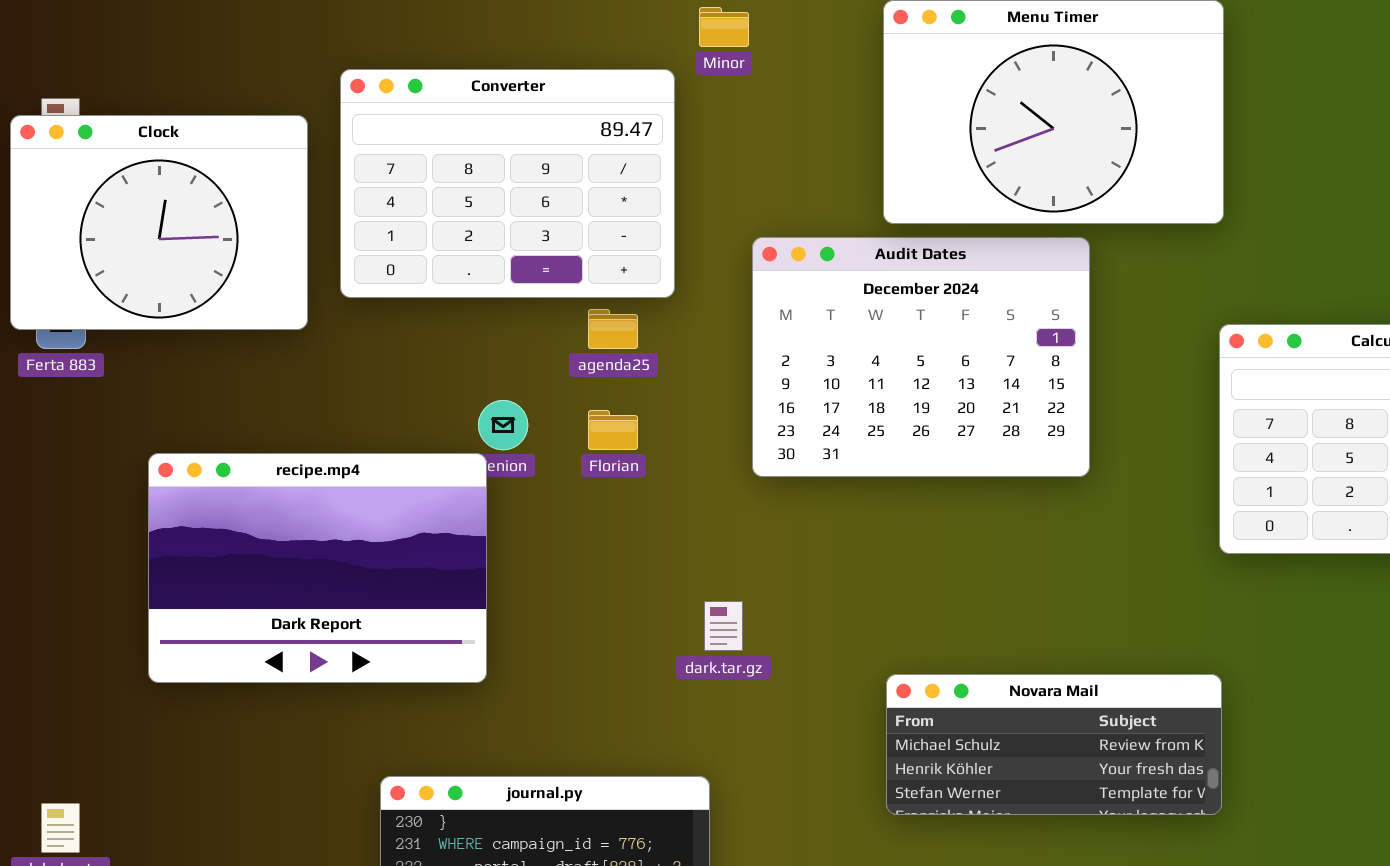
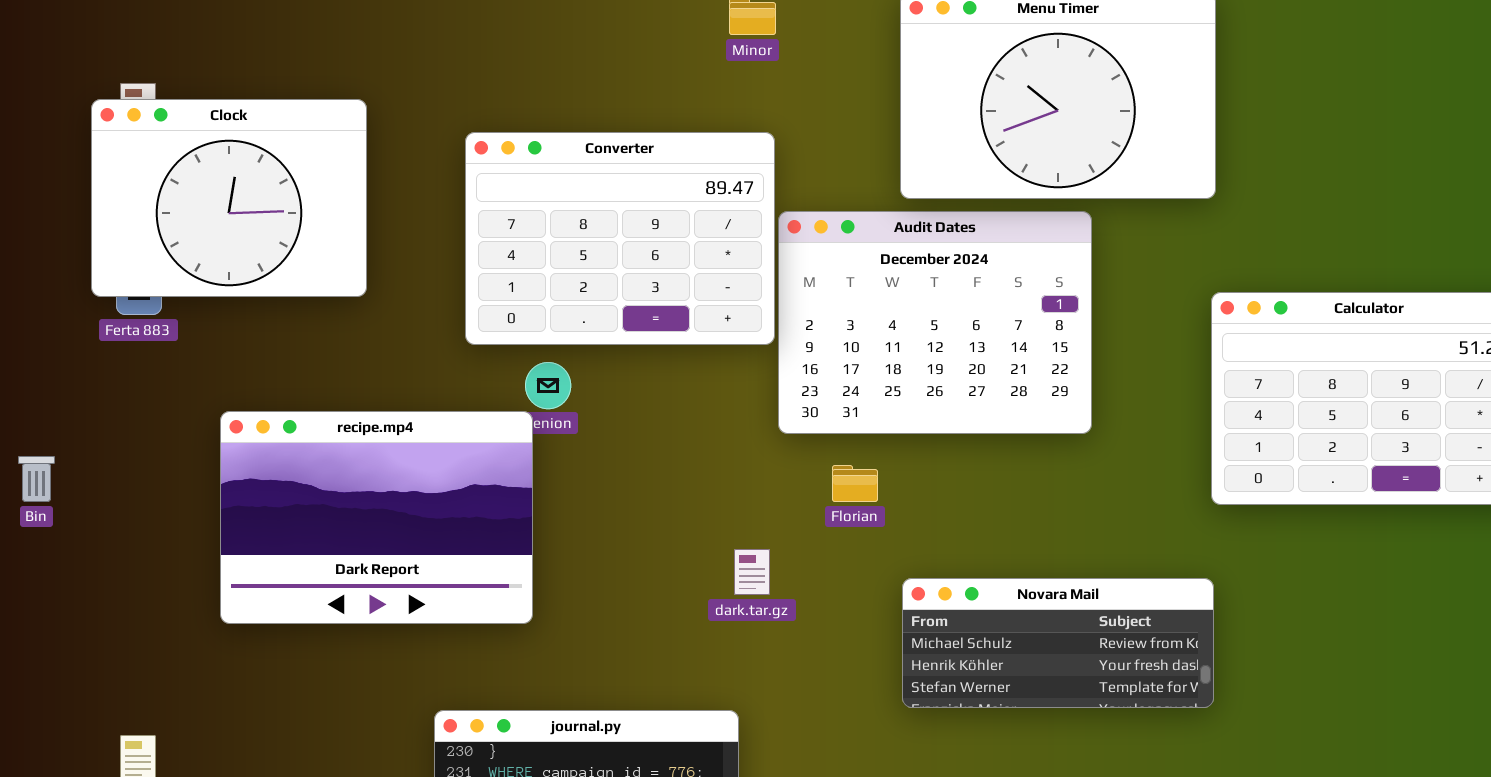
Converter: [340,69,675,298] -> [465,132,775,345], moved
Florian: [588,410,638,450] -> [832,465,878,502], moved
Novara Mail: [886,674,1222,815] -> [902,578,1214,708], moved

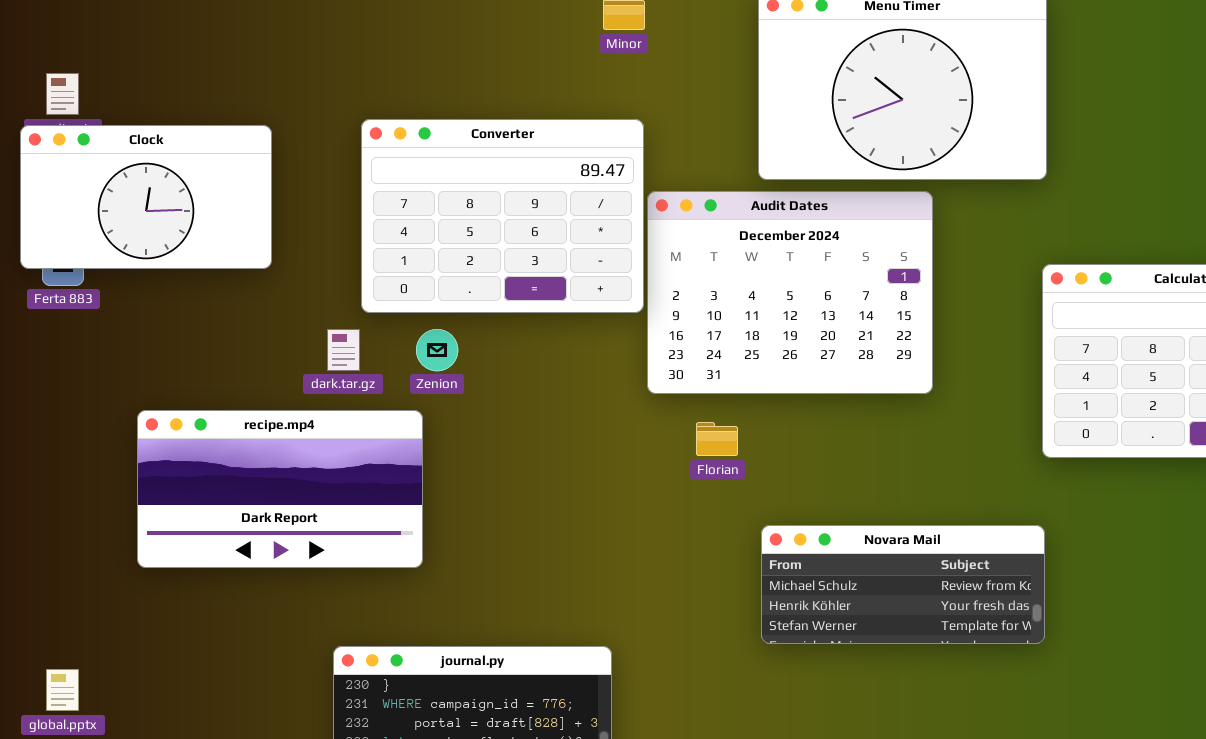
Clock: [91,99,367,297] -> [20,125,272,269], resized
recipe.mp4: [220,411,533,624] -> [137,410,423,568], resized
dark.tar.gz: [734,549,770,595] -> [327,329,360,371], moved

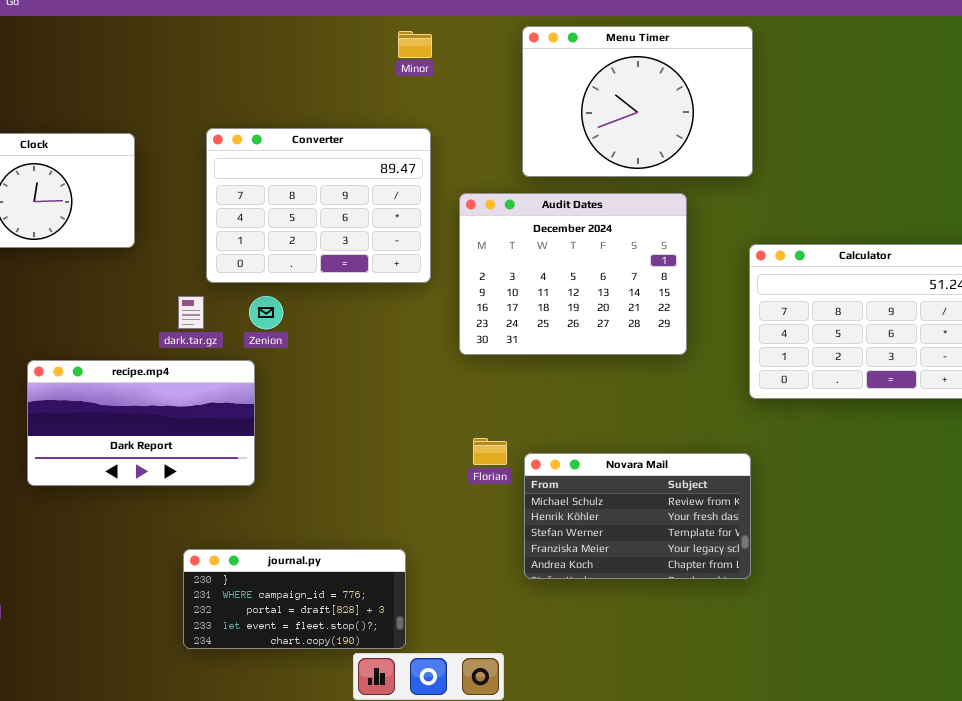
Audit Dates: [647,191,933,394] -> [459,193,687,355], moved
Florian: [696,422,738,456] -> [473,438,507,465], moved
Novara Mail: [761,525,1045,644] -> [524,453,751,579], resized

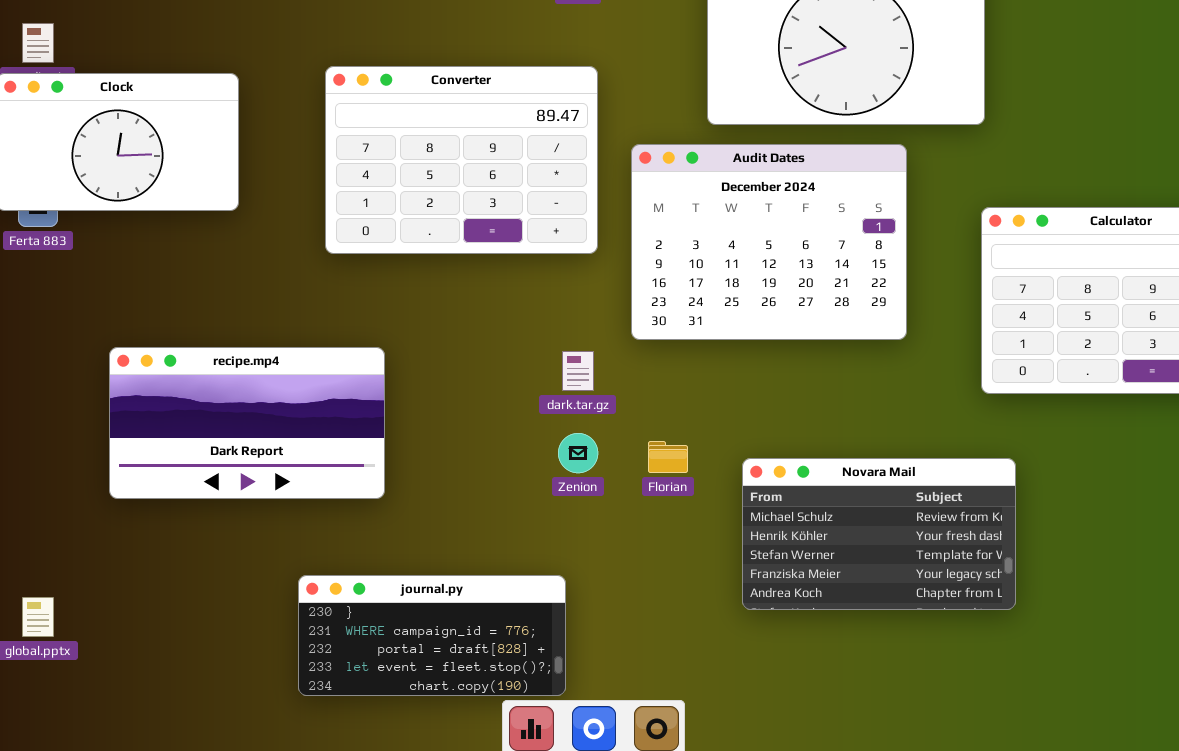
dark.tar.gz: [178,296,204,329] -> [562,351,594,391], moved
Zenion: [249,296,283,329] -> [558,433,598,473], moved
Novara Mail: [524,453,751,579] -> [742,458,1016,610], moved

